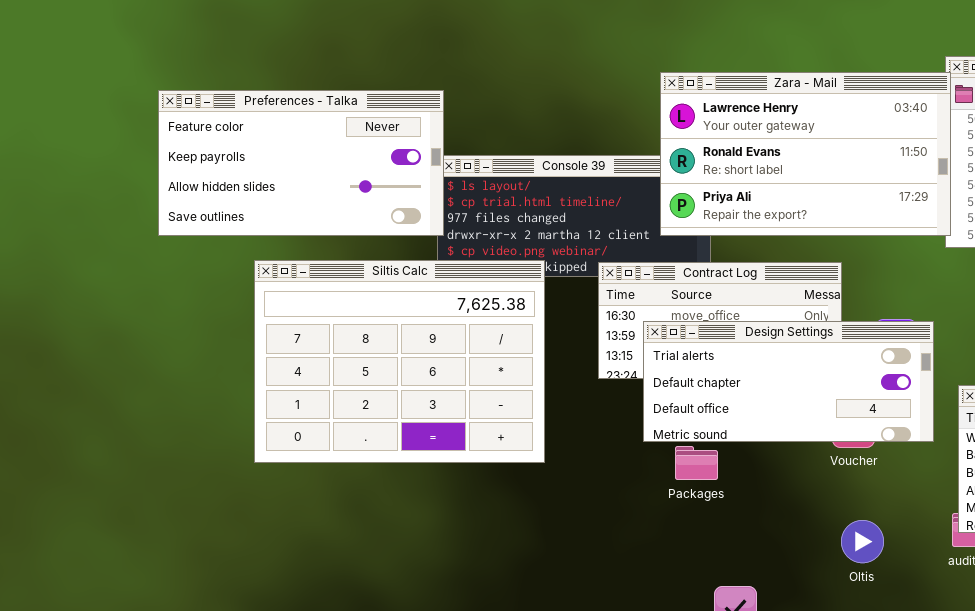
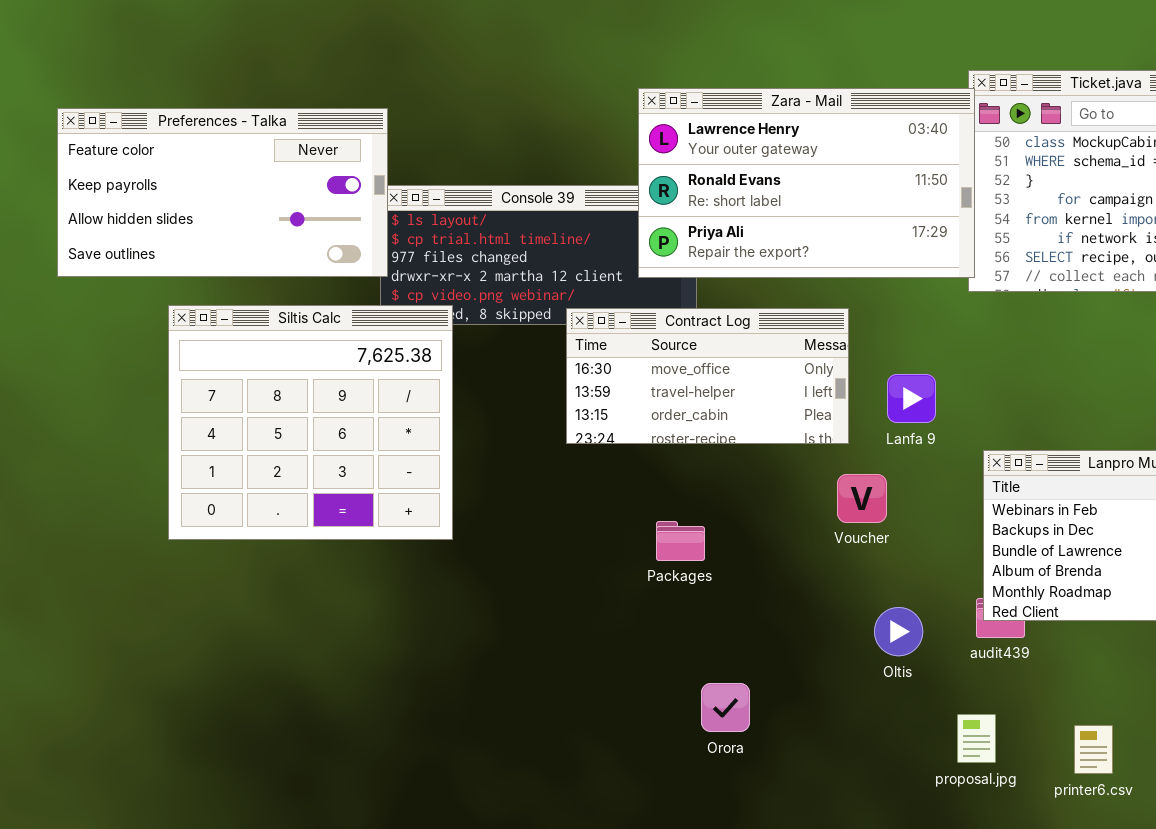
Siltis Calc: [254,260,545,463] -> [168,305,453,540], resized
Design Settings: [643,321,934,442] -> none, closed
Oltis: [841,520,884,563] -> [874,607,923,656], moved

